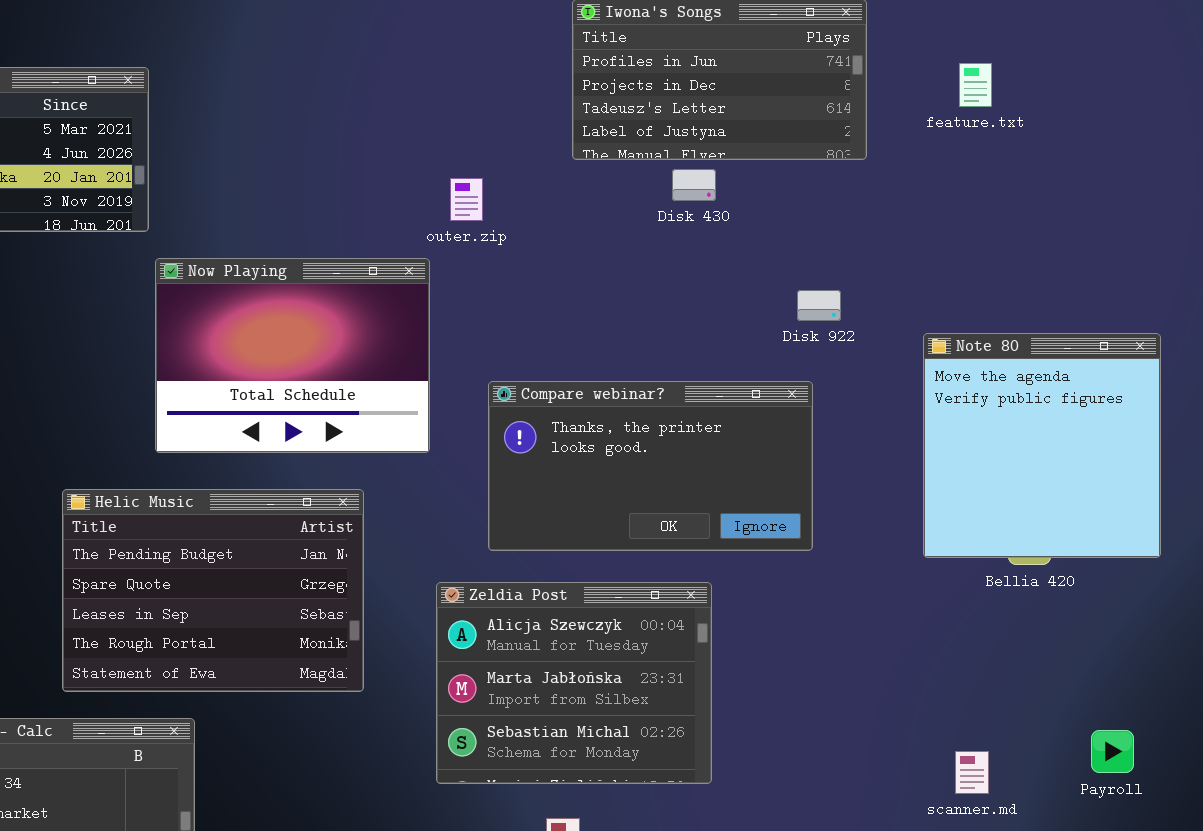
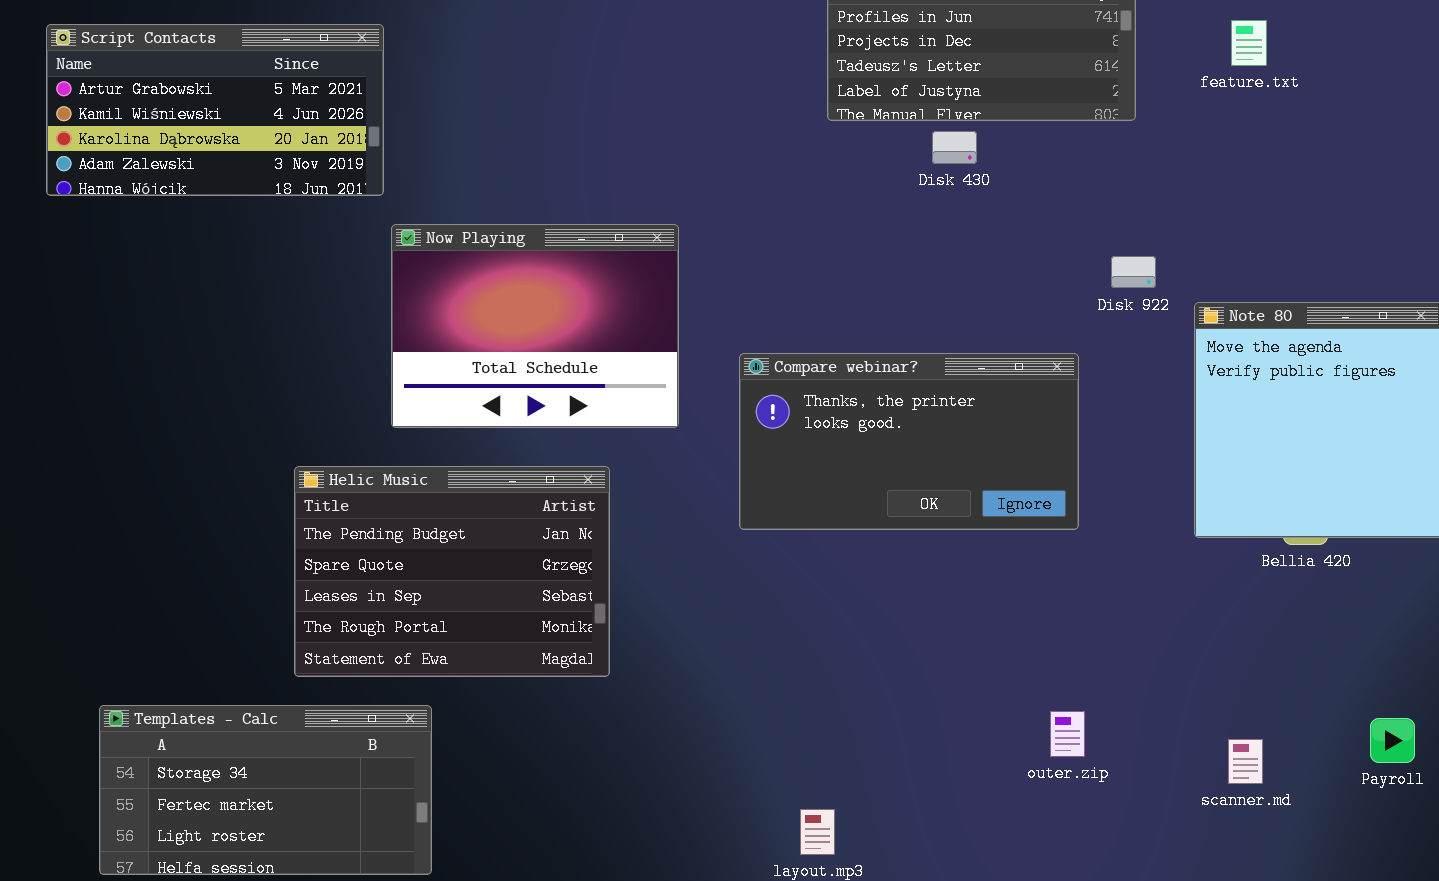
outer.zip: [450,178,483,221] -> [1050,711,1085,757], moved
Disk 922: [797,290,841,321] -> [1111,256,1156,288], moved
Zeldia Post: [436,582,712,784] -> none, closed

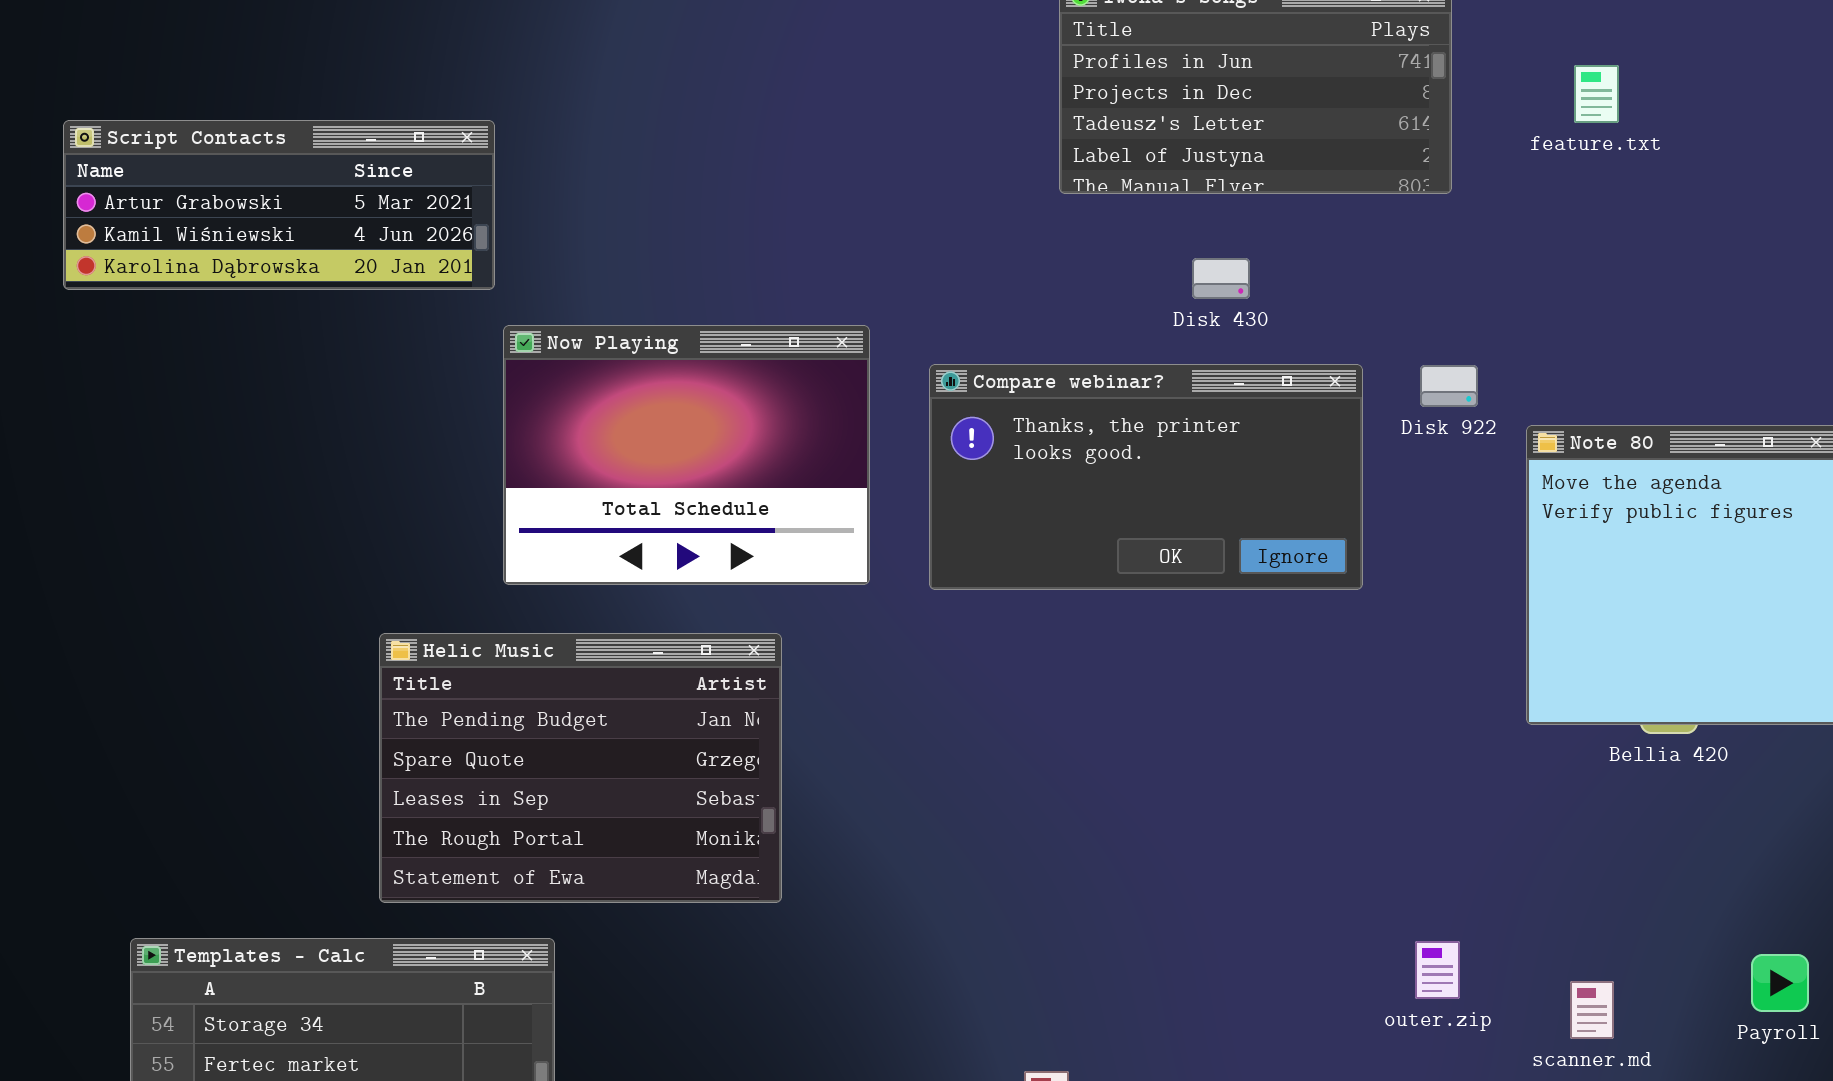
Script Contacts: [46,24,384,196] -> [63,120,495,290], resized
Disk 430: [932,131,977,164] -> [1192,258,1250,299], moved
Compare webinar?: [739,353,1079,530] -> [929,364,1363,590], moved
outer.zip: [1050,711,1085,757] -> [1415,941,1460,999], moved

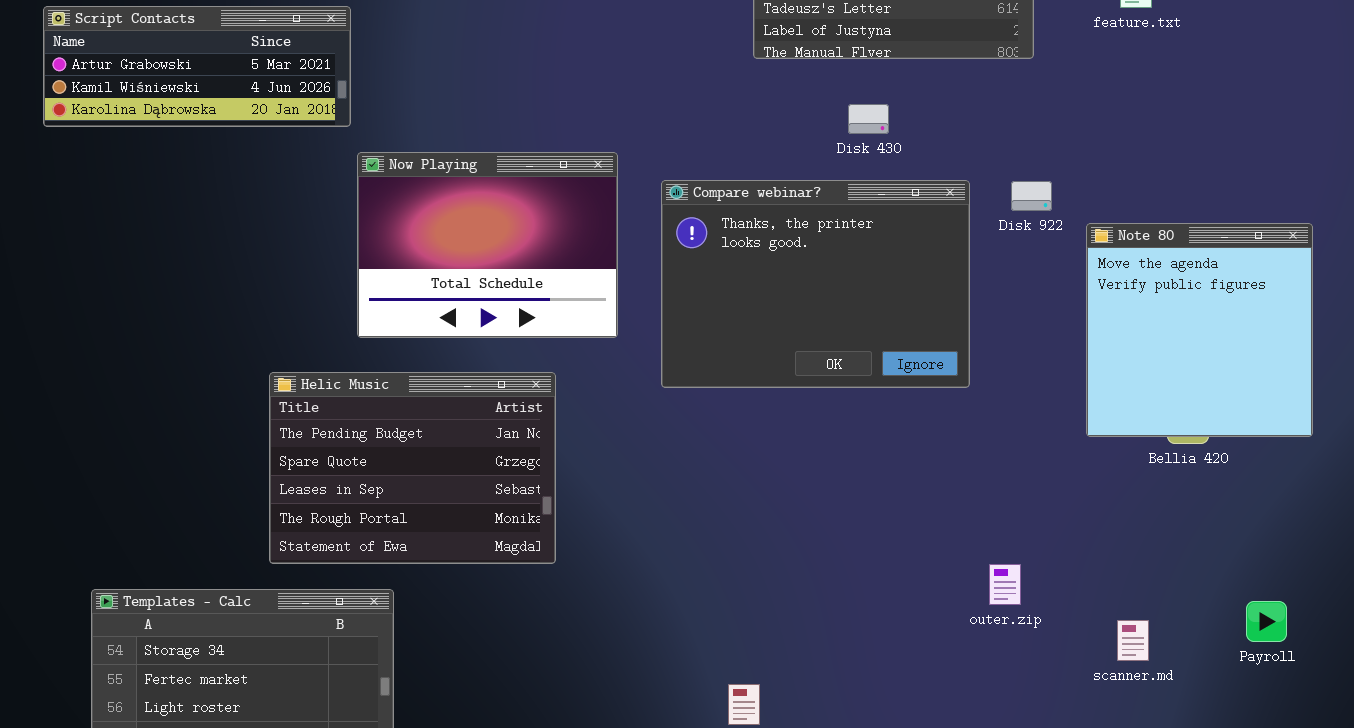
Compare webinar?: [929,364,1363,590] -> [661,180,970,388], resized
outer.zip: [1415,941,1460,999] -> [989,564,1021,605], moved

